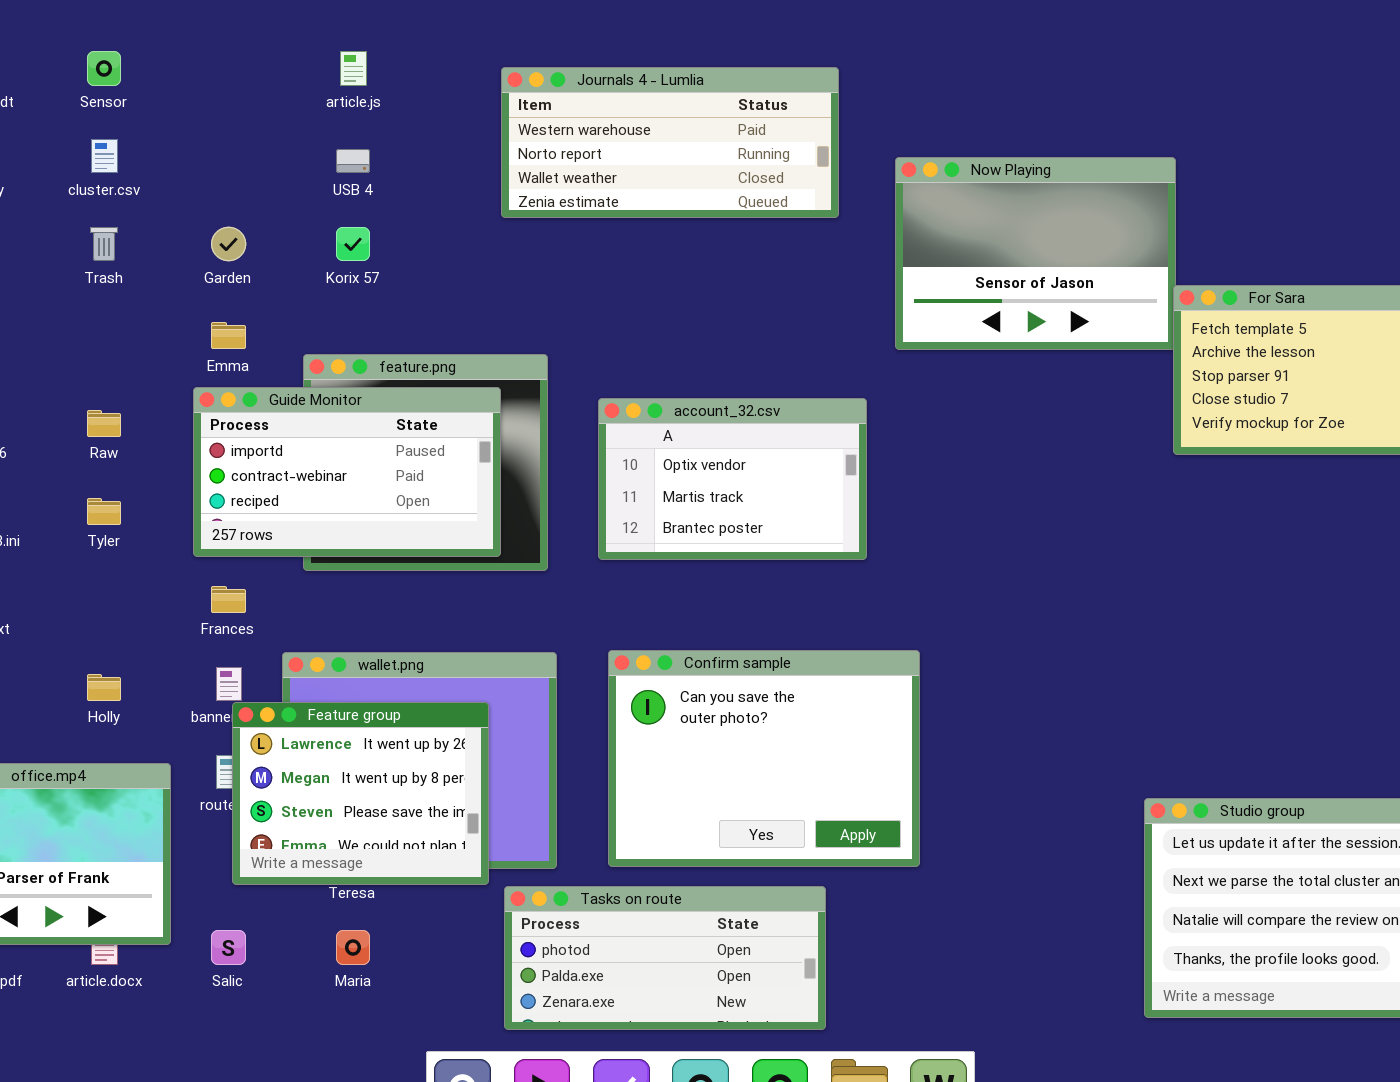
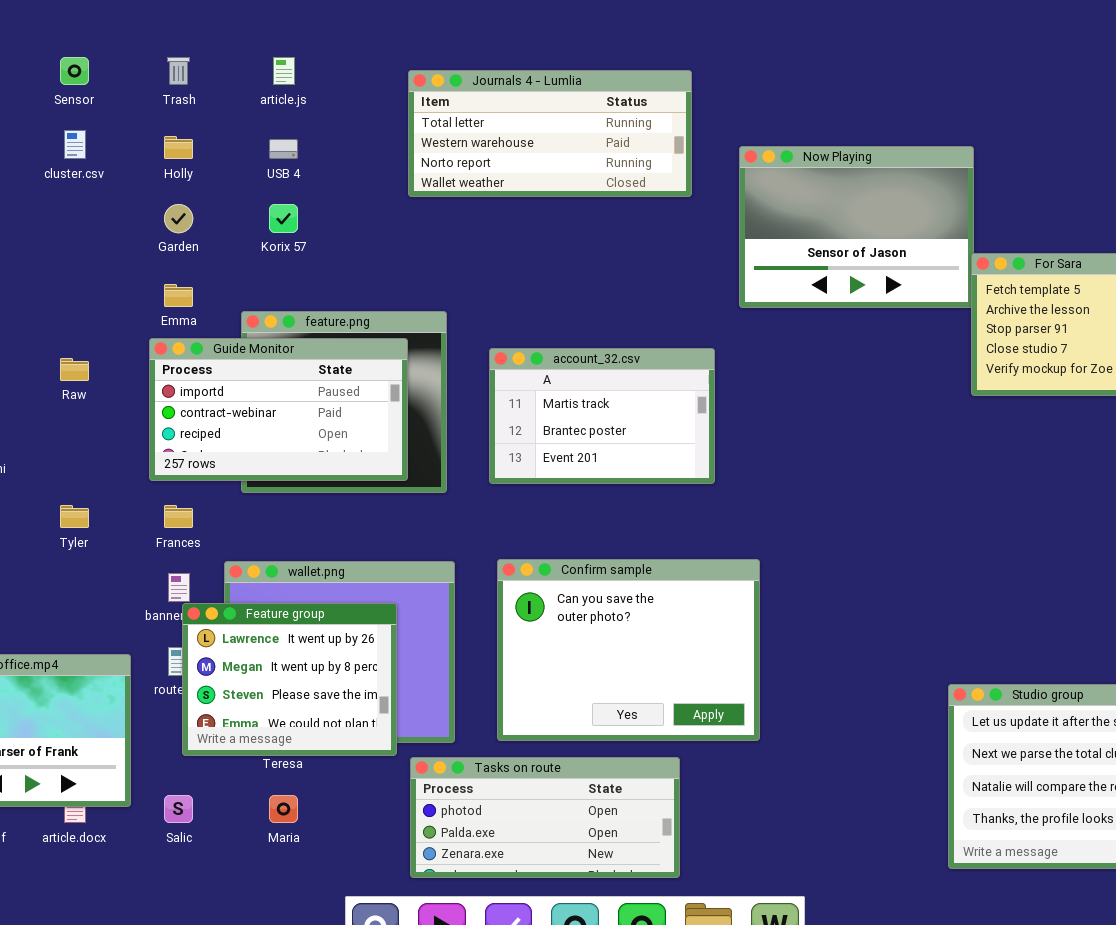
Journals 4 - Lumlia: [501,67,839,218] -> [408,70,692,197], scrolled up 1 row
Trash: [90,227,118,261] -> [167,57,190,85], moved
account_32.csv: [598,398,867,560] -> [489,348,715,484], scrolled down 1 row
Tyler: [87,498,121,525] -> [60,505,89,528], moved
Holly: [87,674,121,701] -> [164,136,193,159], moved

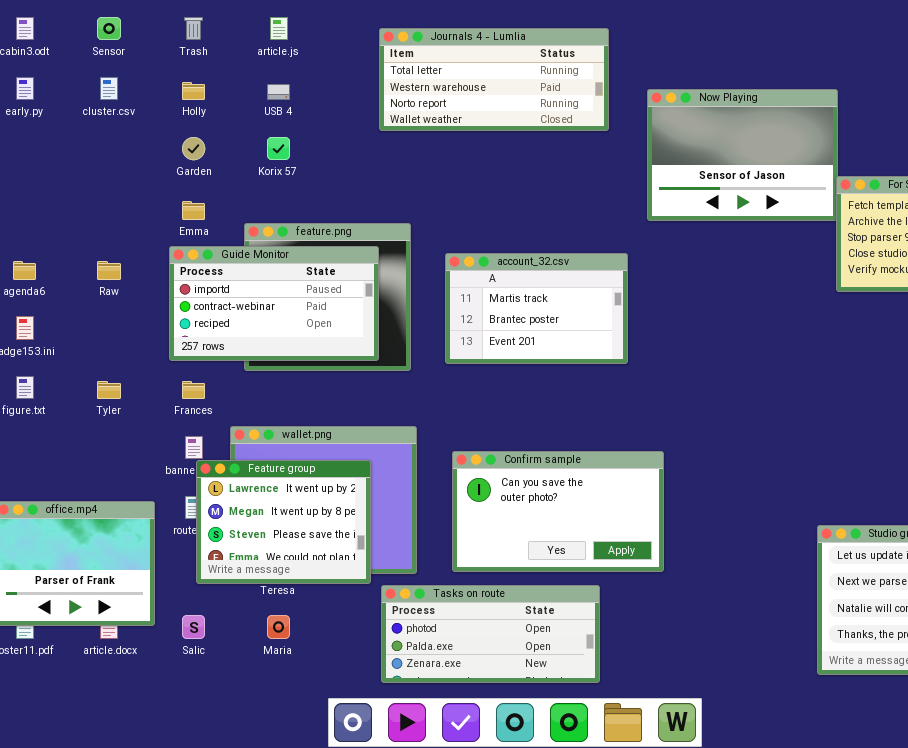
Confirm sample: [497,559,760,741] -> [452,451,664,572], resized

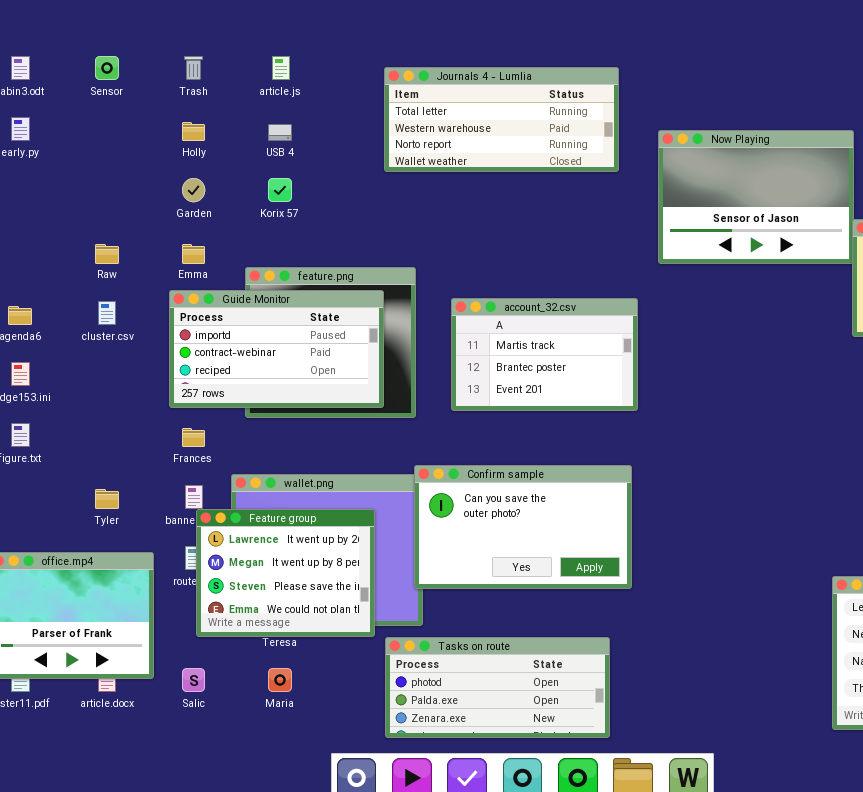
cluster.csv: [100,77,118,100] -> [98,301,116,325], moved
Raw: [97,261,121,280] -> [95,244,119,264], moved
Tyler: [97,381,121,399] -> [95,489,119,509], moved
Confirm sample: [452,451,664,572] -> [414,465,632,589], moved

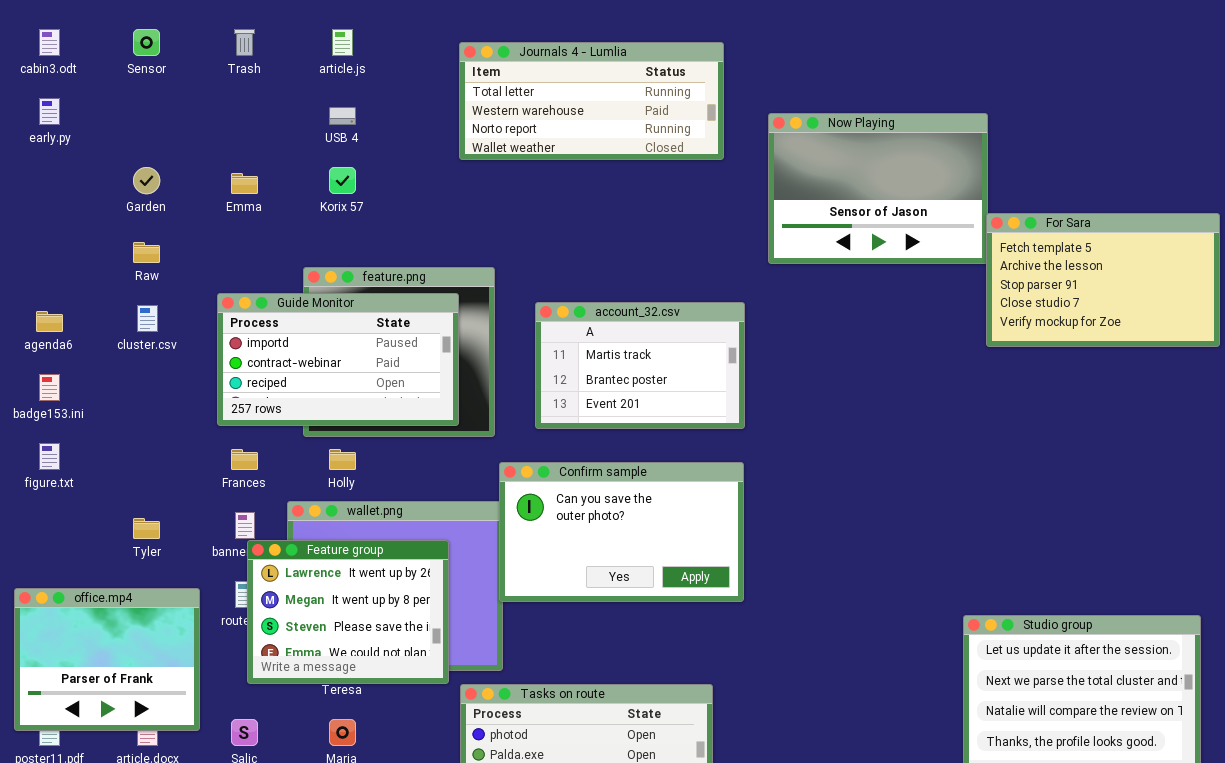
Holly: [182,122,205,141] -> [329,449,356,470], moved
Garden: [182,178,205,202] -> [133,167,160,194], moved
Emma: [182,244,205,264] -> [231,173,258,194], moved
Confirm sample: [414,465,632,589] -> [499,462,744,602], moved

